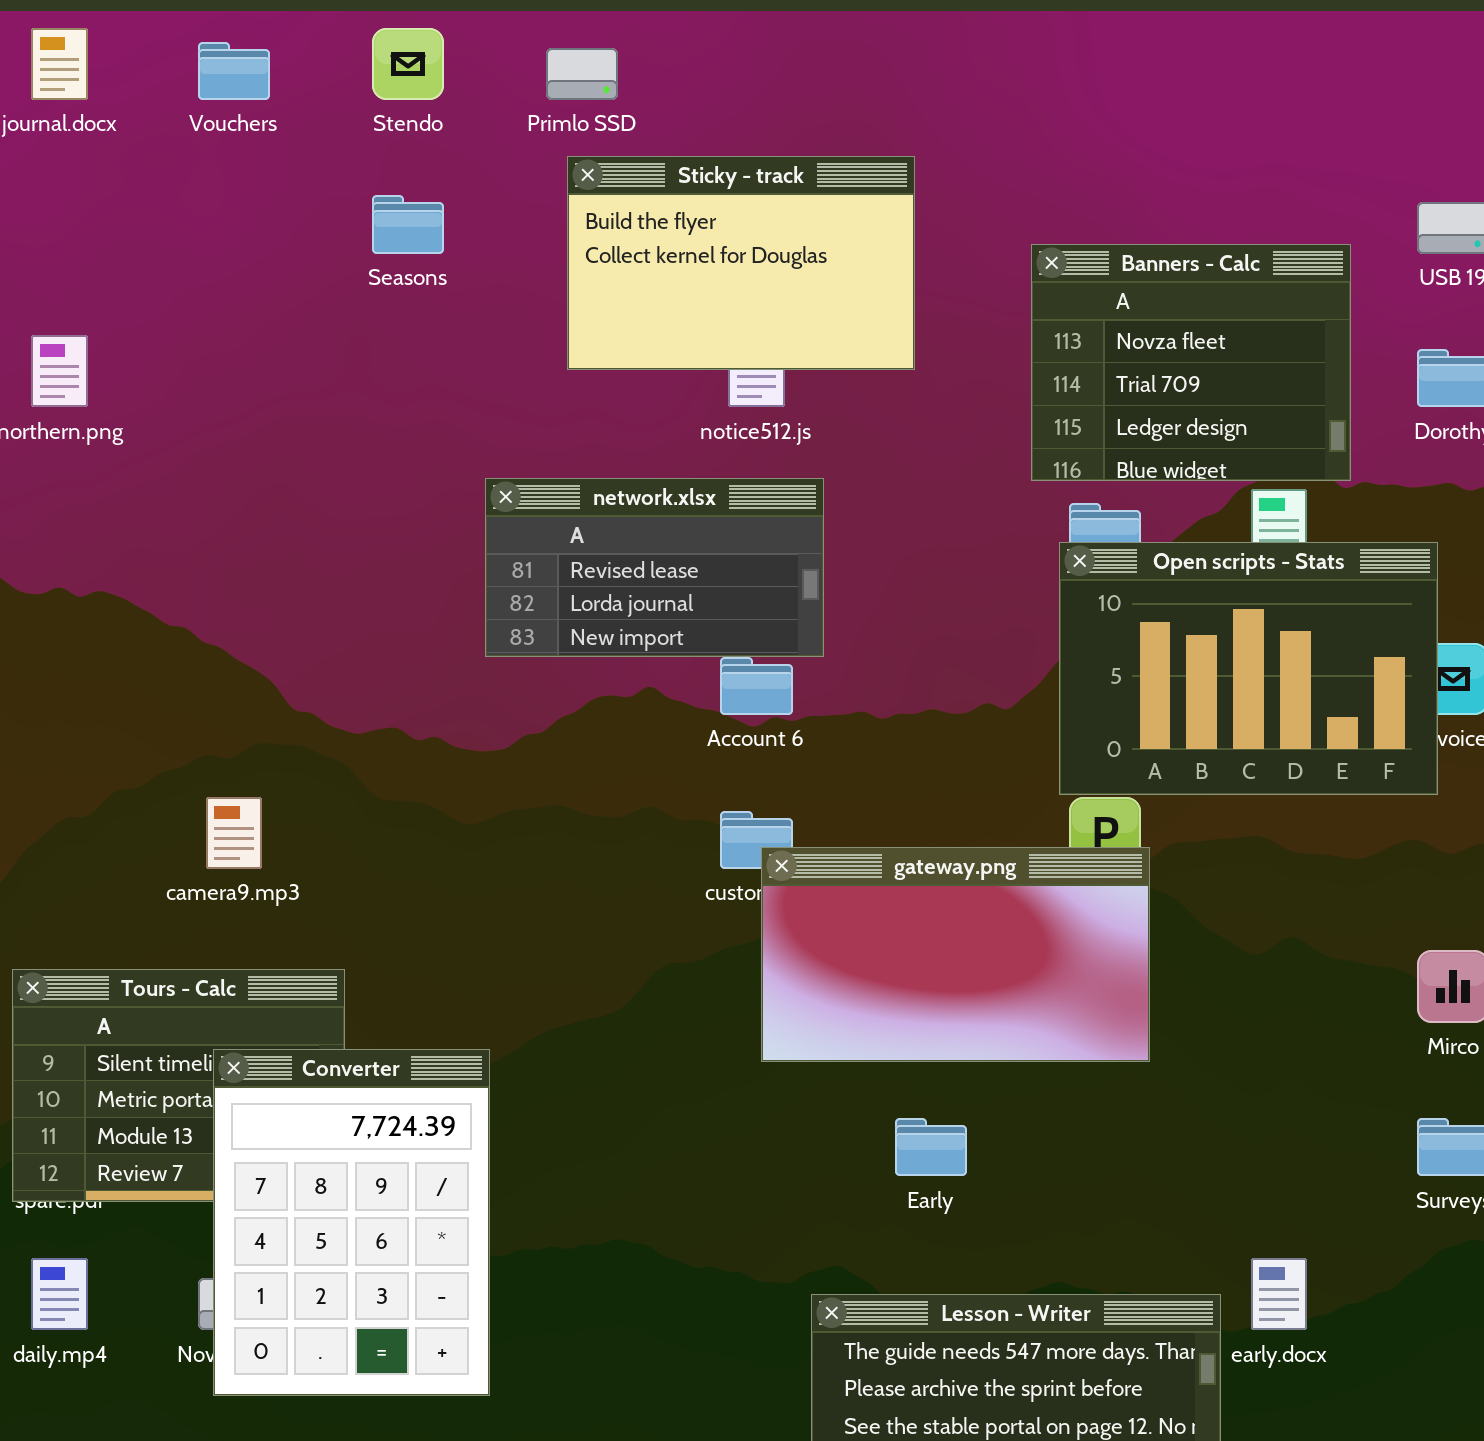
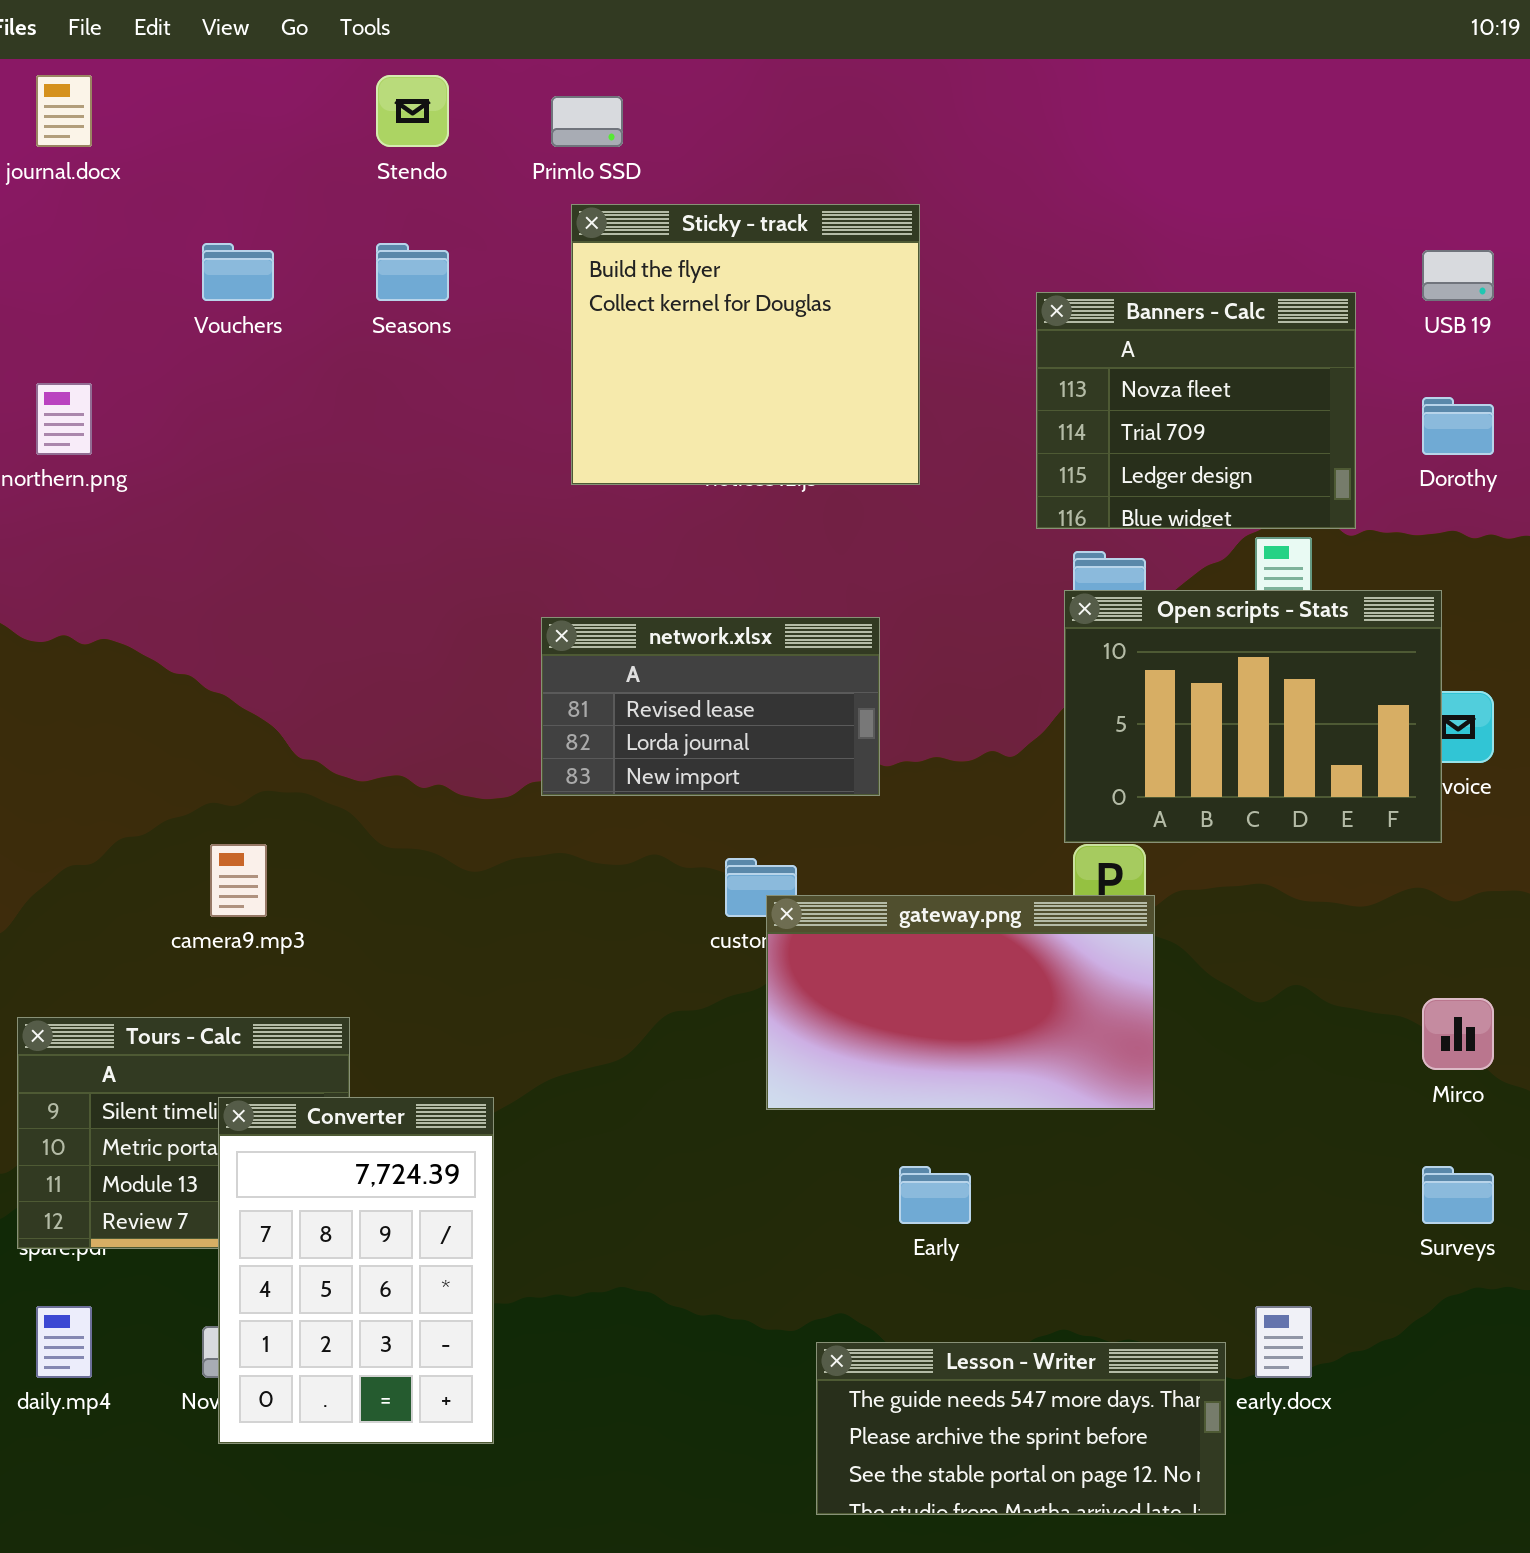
Vouchers: [198,42,270,100] -> [202,243,274,301], moved
Sticky - track: [567,156,915,370] -> [571,204,920,485], resized
network.xlsx: [485,478,824,657] -> [541,617,880,796], moved

